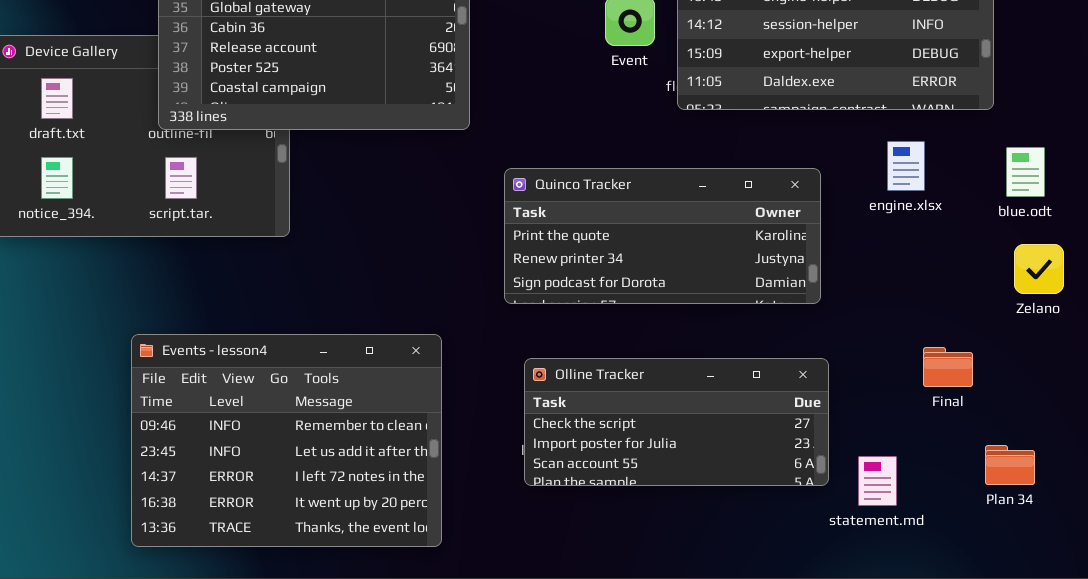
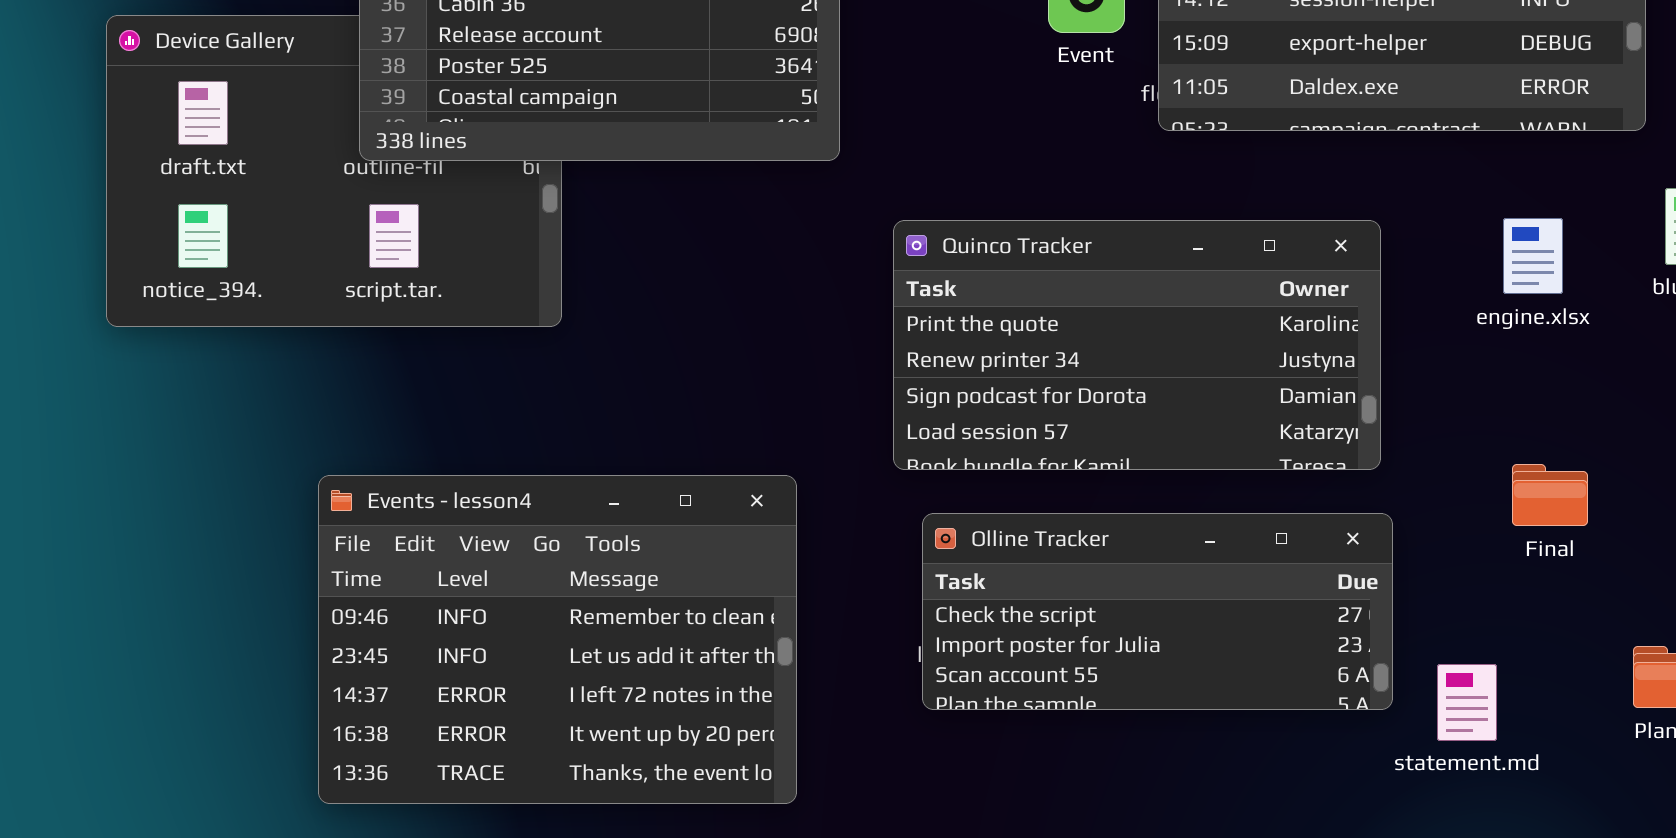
engine.xlsx: [887,141,925,191] -> [1503,218,1563,294], moved
Quinco Tracker: [504,168,821,304] -> [893,220,1381,470], resized
Final: [923,347,973,387] -> [1512,464,1588,526], moved

